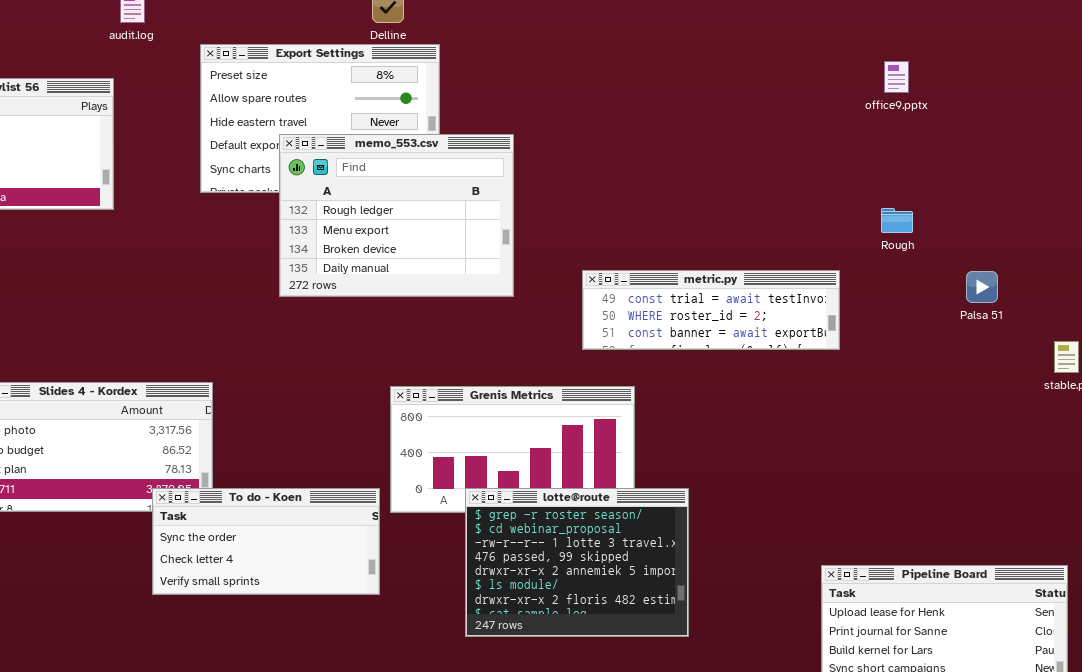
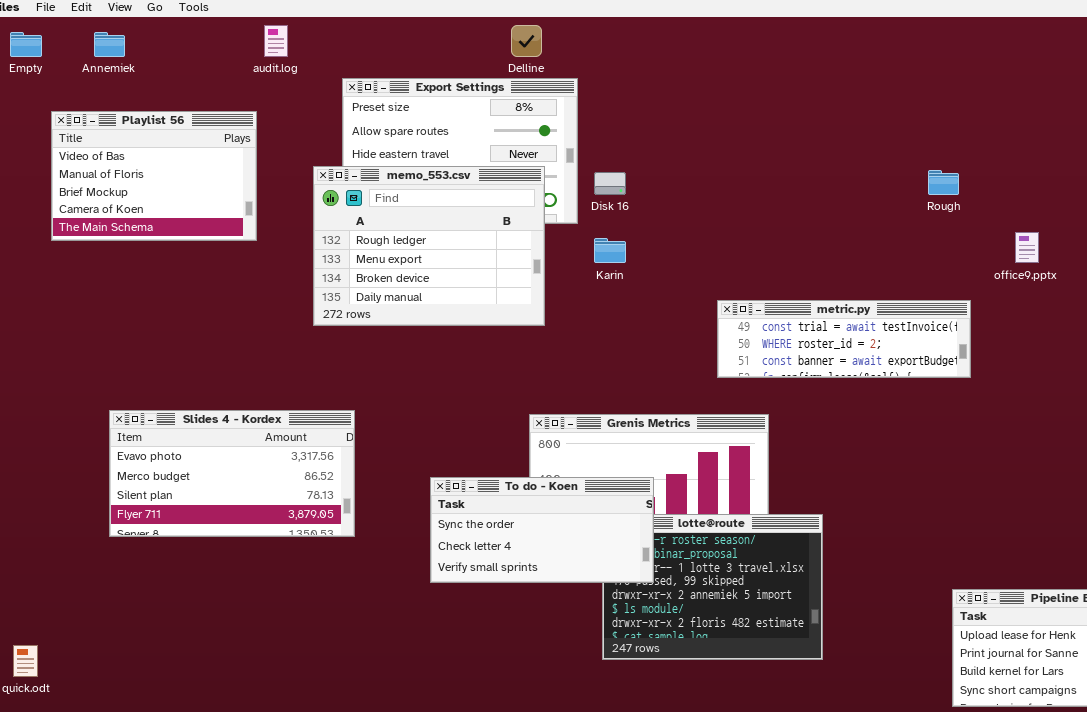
office9.pptx: [884,61,909,93] -> [1015,232,1039,263], moved
memo_553.csv: [279,134,514,297] -> [313,166,545,326], moved
Rough: [881,208,913,233] -> [928,170,959,195], moved
To do - Koen: [152,488,380,595] -> [430,477,654,583], moved

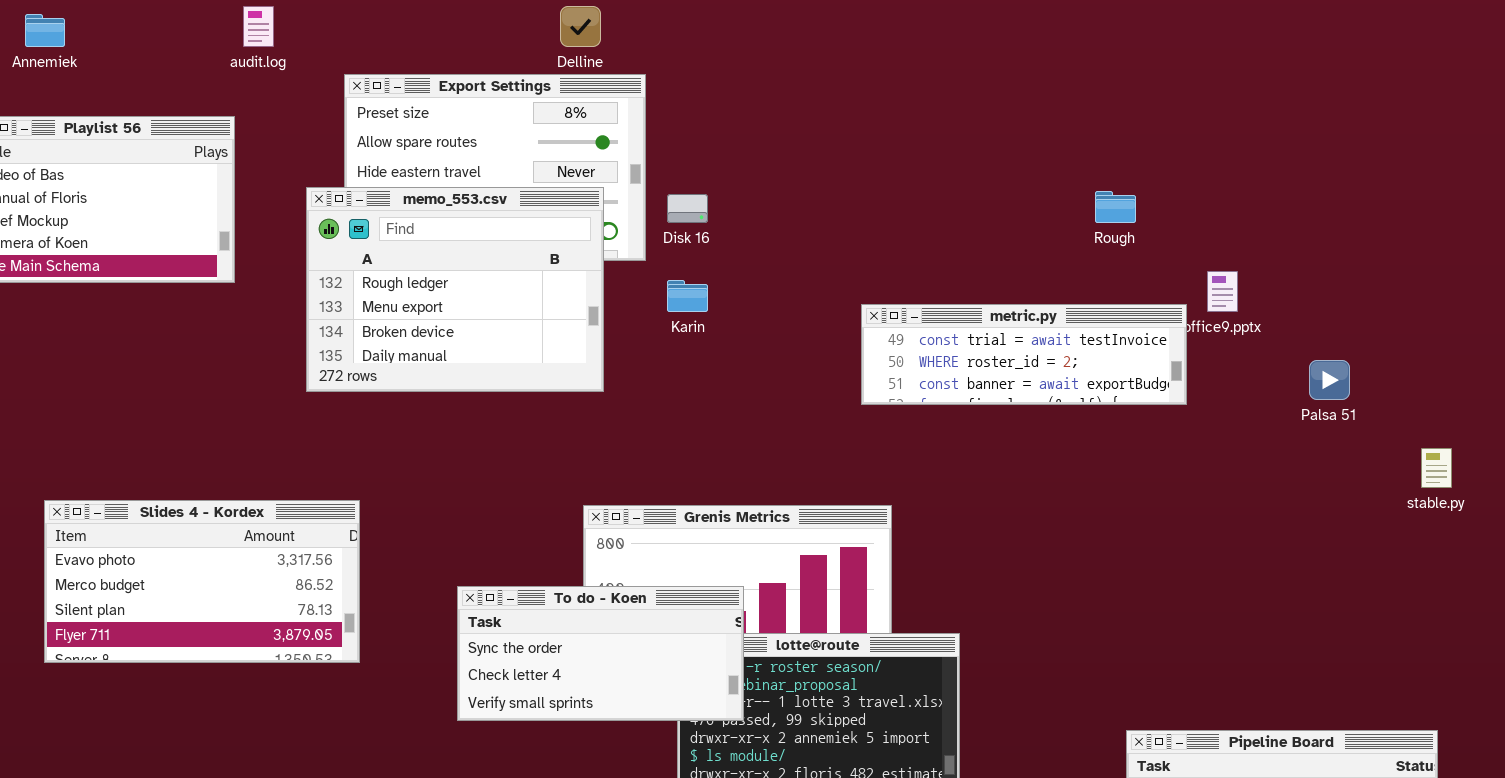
metric.py: [717,300,971,378] -> [861,304,1187,405], moved

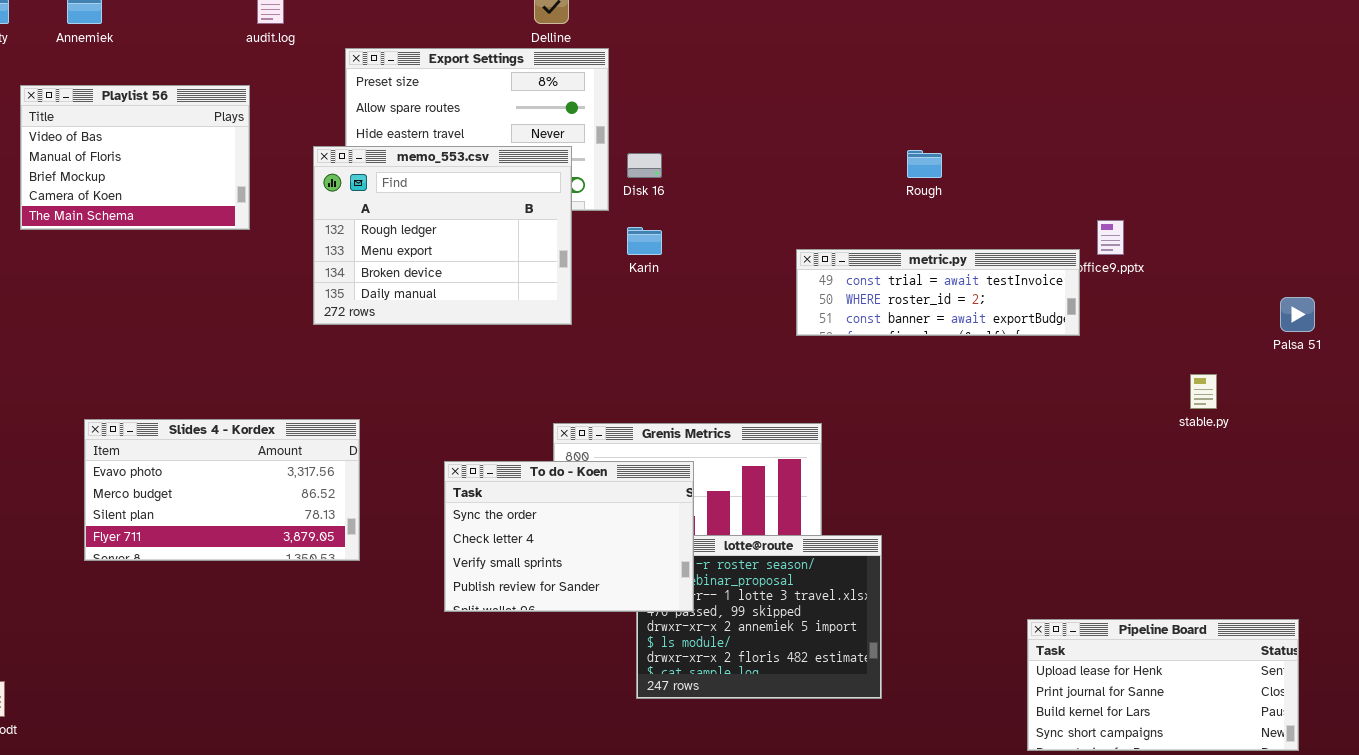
Rough: [1095,191,1136,223] -> [907,150,942,178], moved
Palsa 51: [1309,360,1350,400] -> [1280,297,1315,332], moved
stable.py: [1421,448,1452,488] -> [1190,374,1217,409], moved
To do - Koen: [457,586,744,721] -> [444,461,694,612], resized

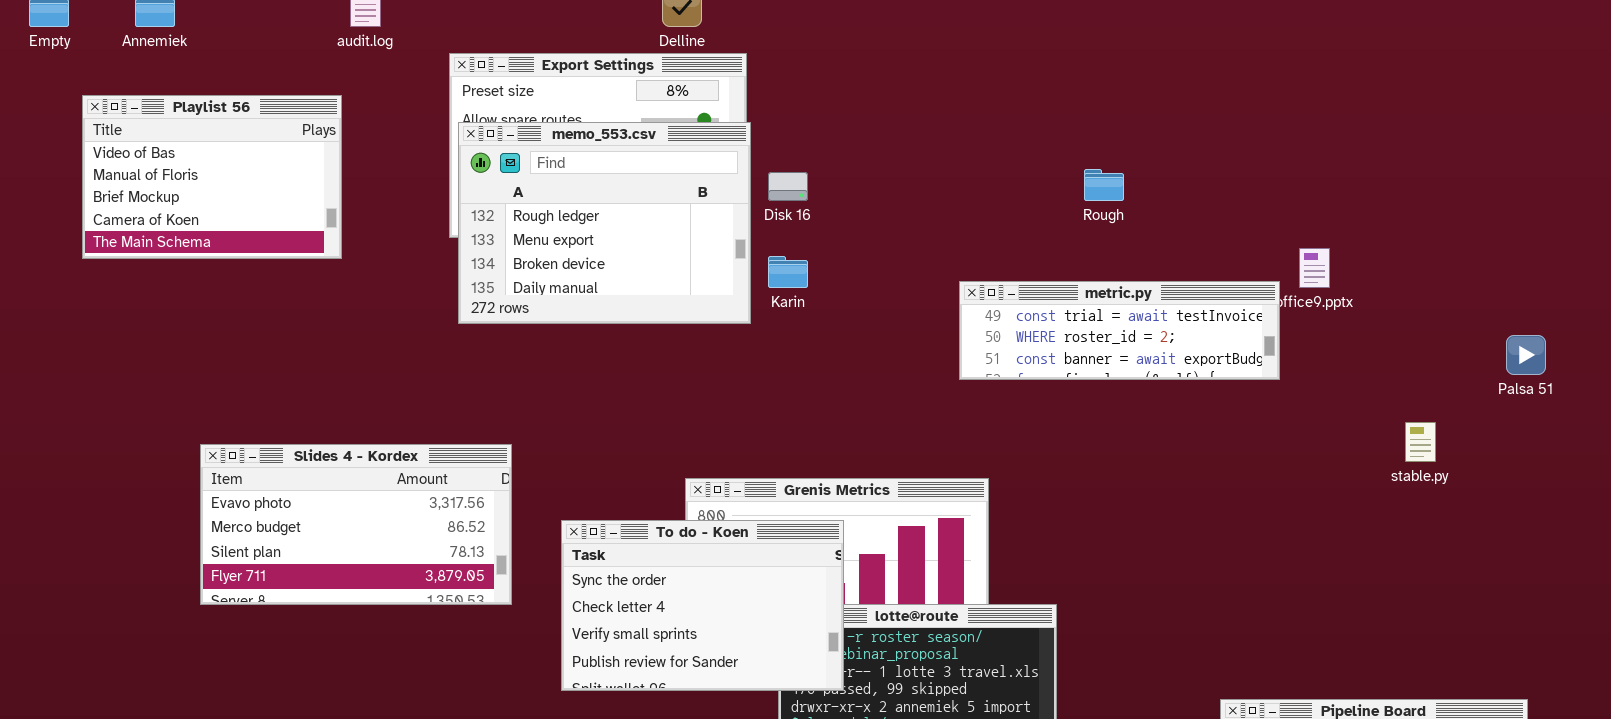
memo_553.csv: [313,146,572,325] -> [458,122,751,324], moved
Slides 4 - Kordex: [84,419,360,561] -> [200,444,512,605], moved

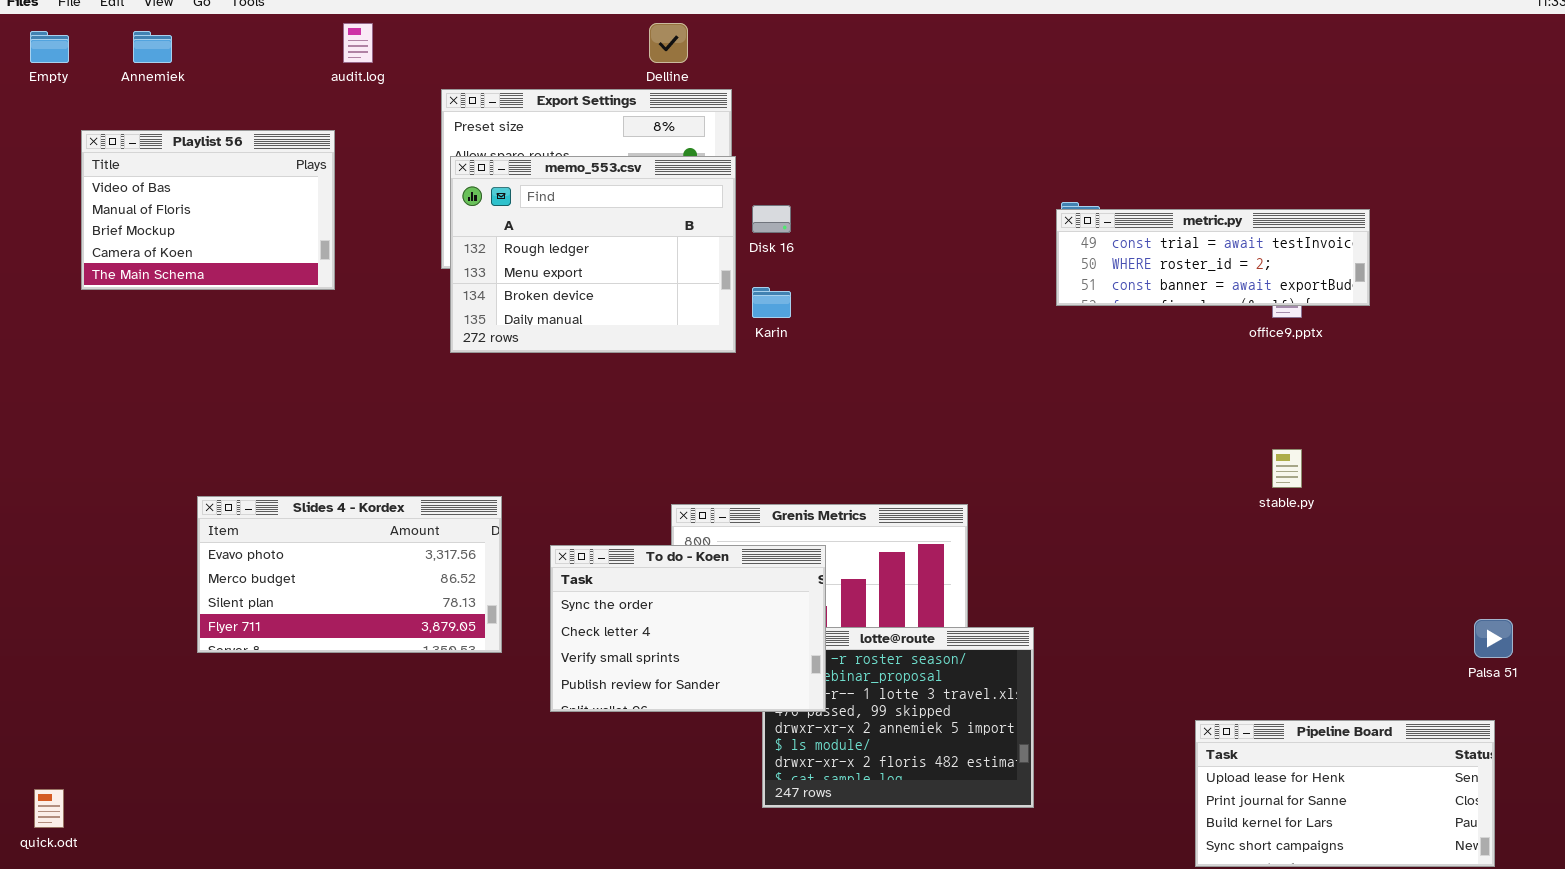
metric.py: [959,281,1280,380] -> [1056,209,1370,306], moved
Palsa 51: [1506,335,1546,375] -> [1474,619,1513,658], moved
stable.py: [1405,422,1436,462] -> [1272,449,1302,488], moved
Slides 4 - Kordex: [200,444,512,605] -> [197,496,502,653], moved

